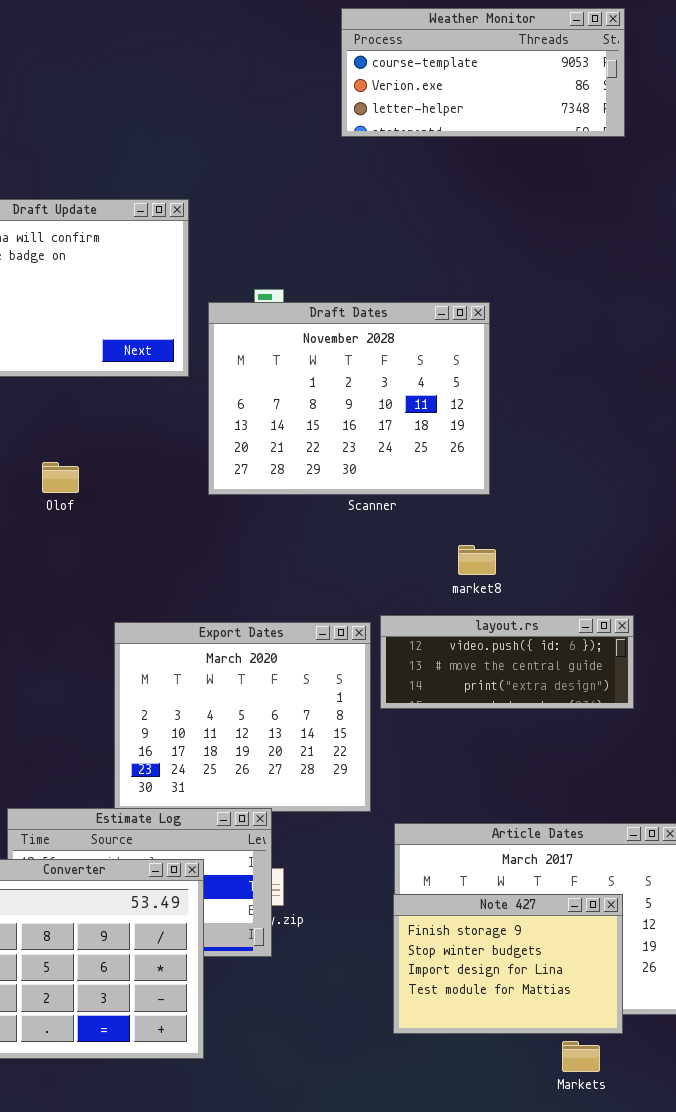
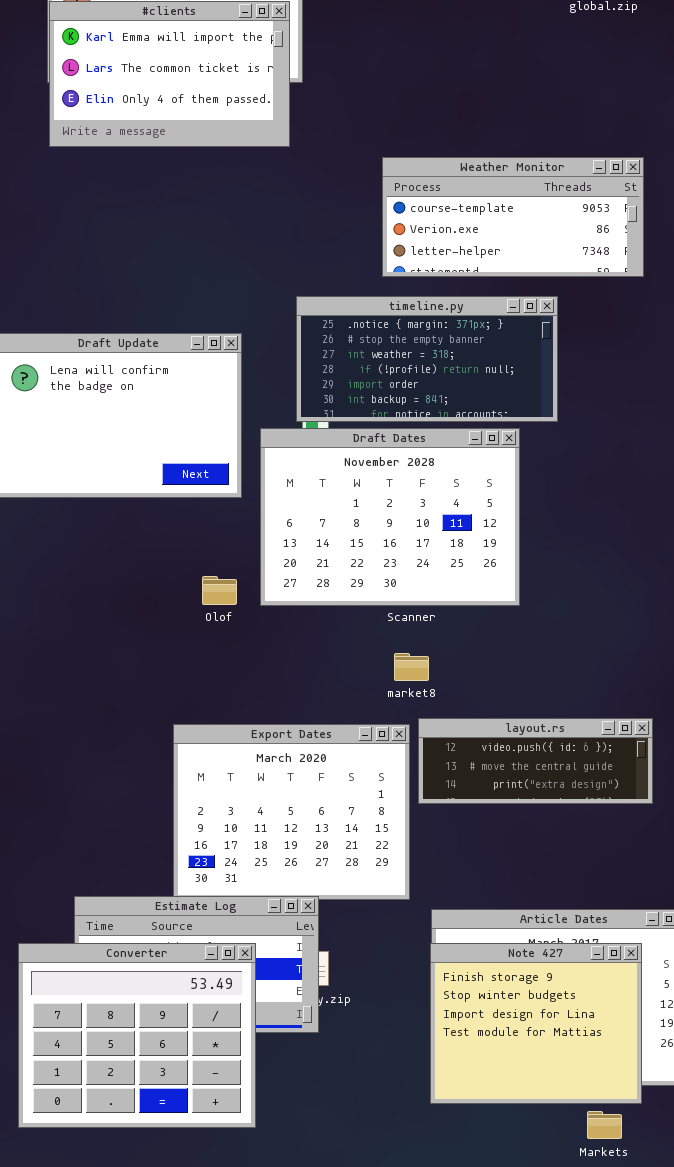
timeline.py: none -> [296,296,558,422], opened
Olof: [42,462,79,493] -> [202,576,237,605], moved
market8: [458,545,496,575] -> [394,653,429,681], moved
Note 427: [393,894,623,1034] -> [430,943,642,1104], resized

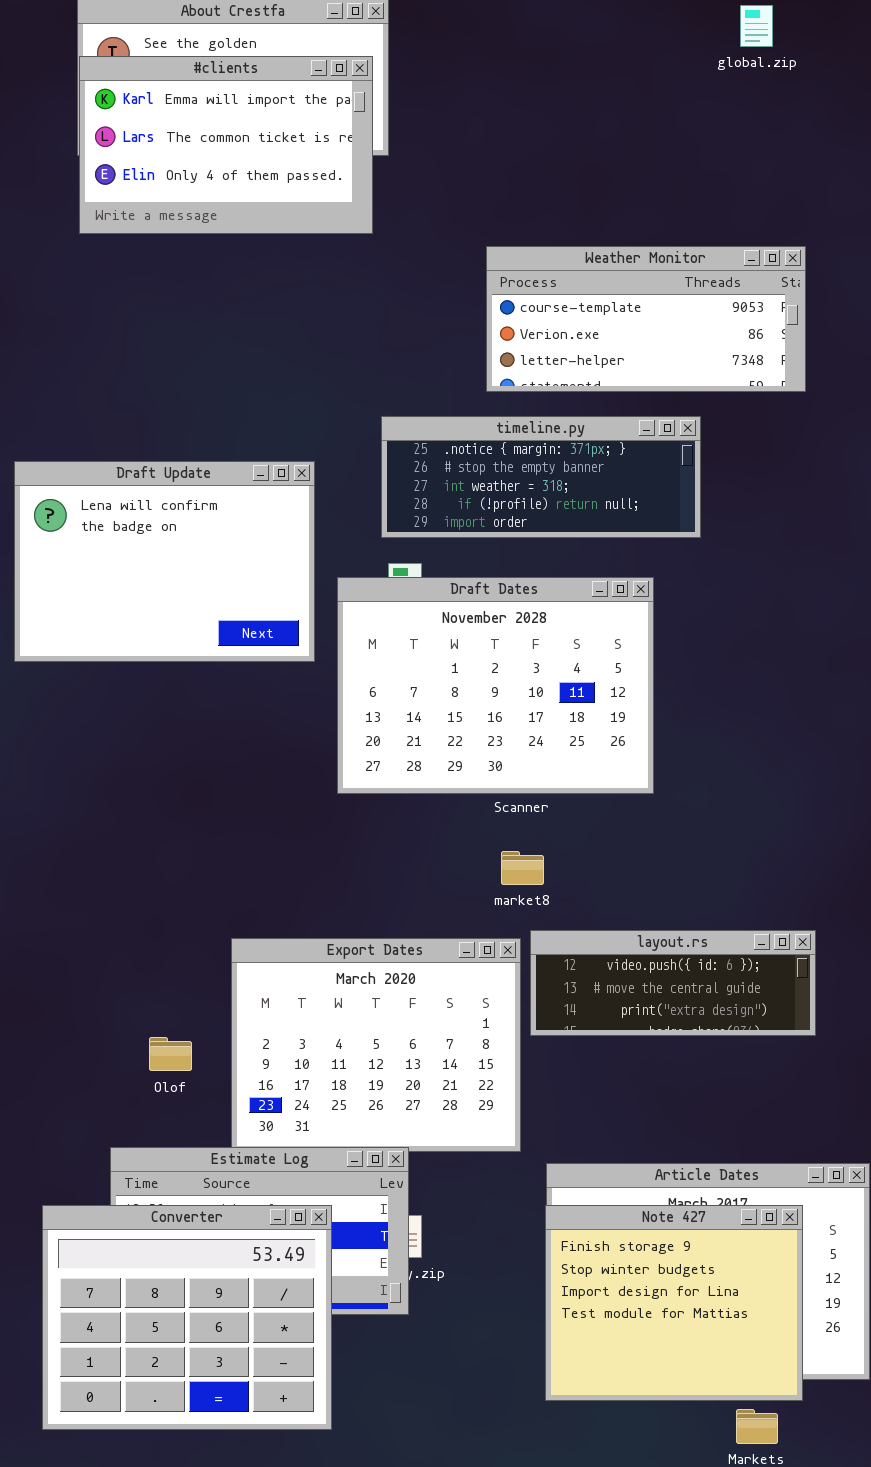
timeline.py: [296,296,558,422] -> [381,416,701,538], resized
Olof: [202,576,237,605] -> [149,1037,192,1071], moved

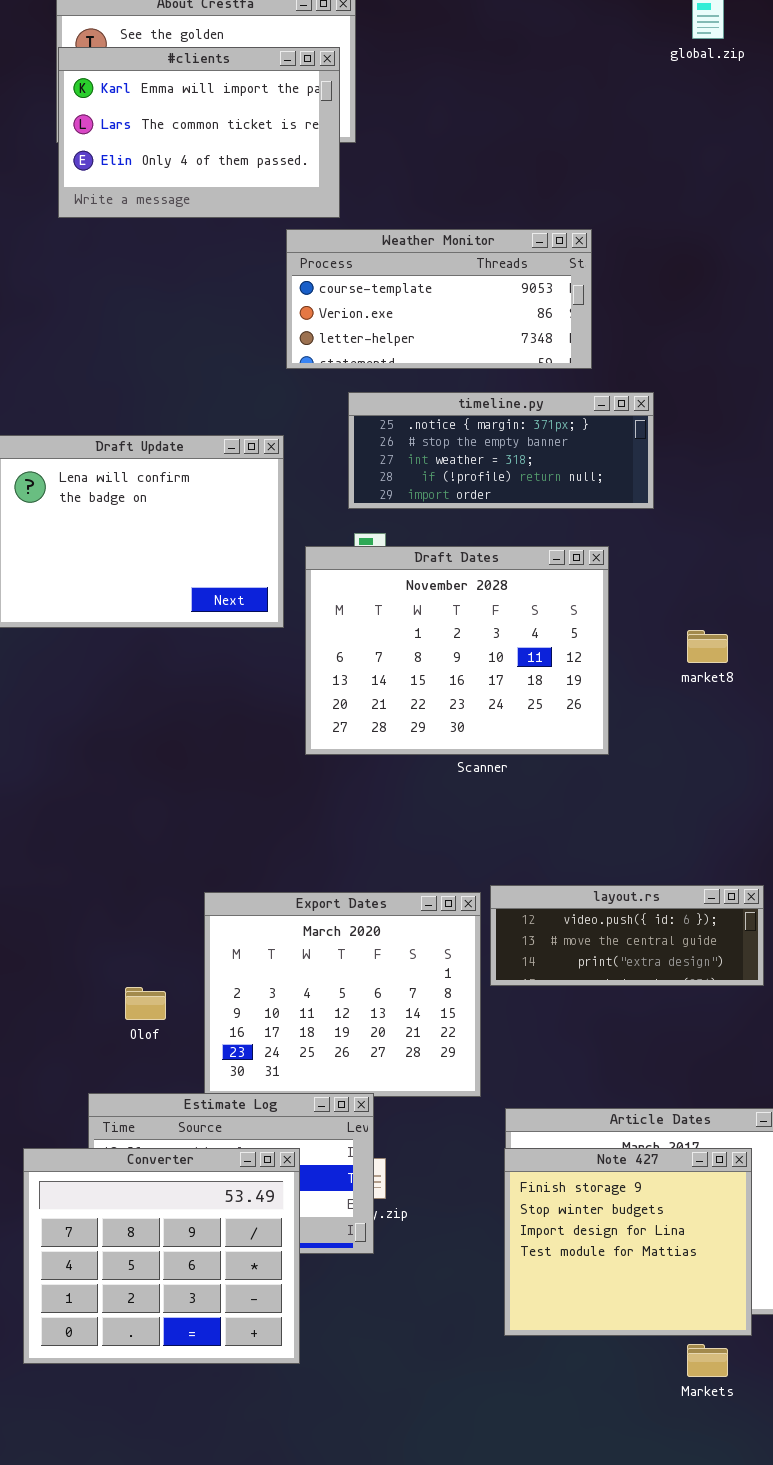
Weather Monitor: [486,246,806,392] -> [286,229,592,369], moved
market8: [501,851,544,885] -> [687,630,728,663], moved

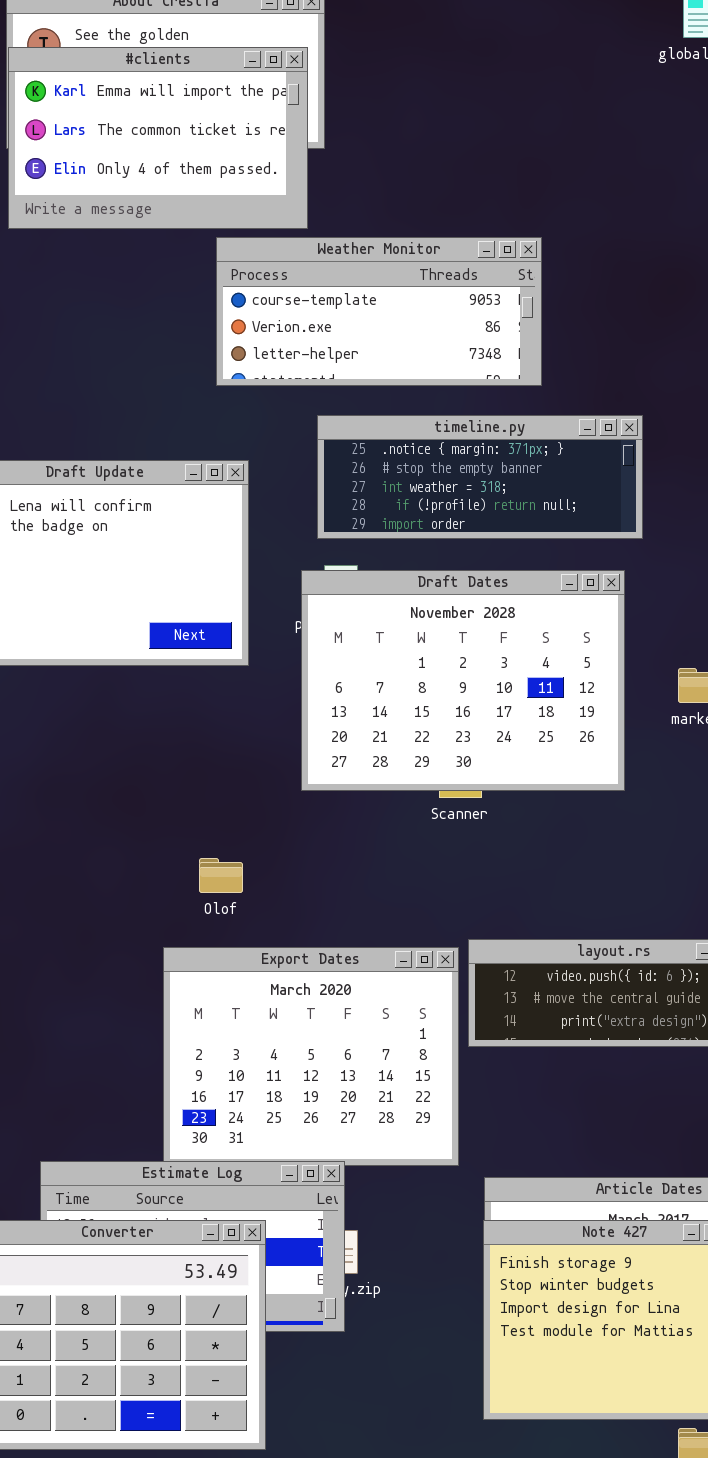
Weather Monitor: [286,229,592,369] -> [216,237,542,386], moved
Draft Dates: [305,546,609,755] -> [301,570,625,791], moved
Olof: [125,987,166,1020] -> [199,858,243,893], moved

